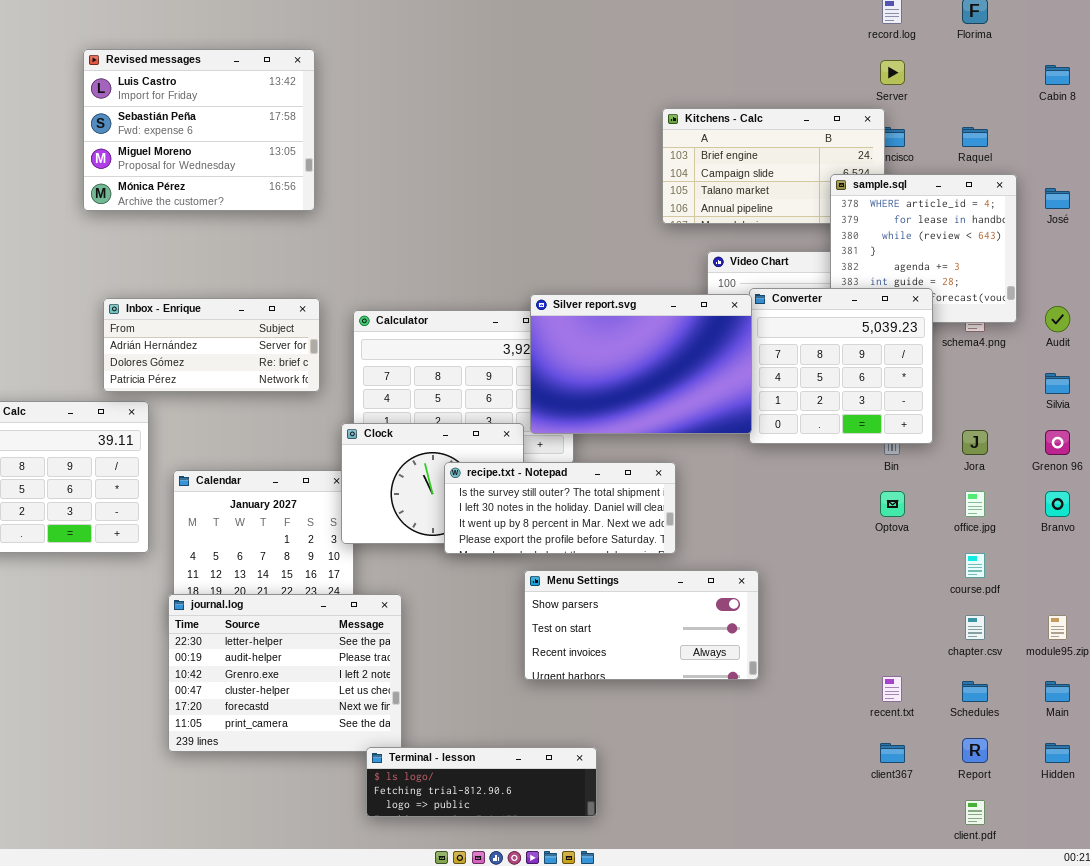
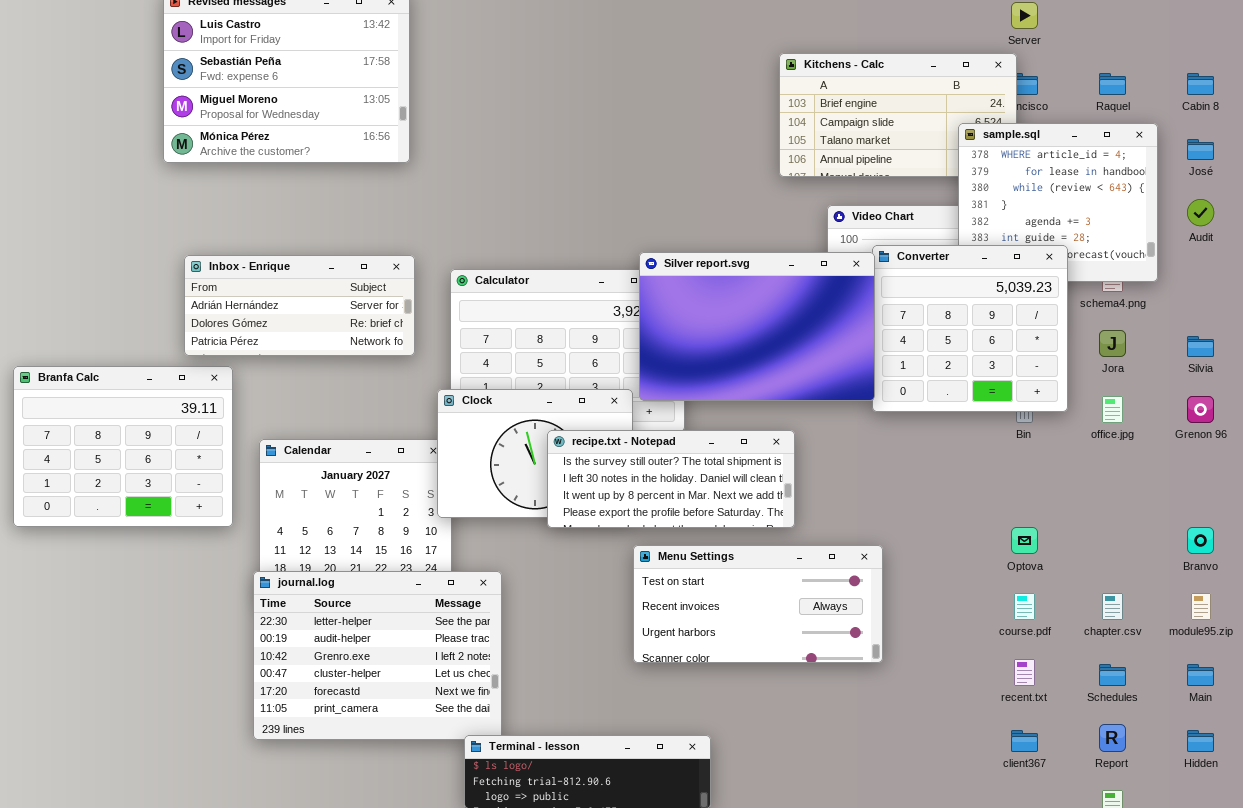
Cabin 8: [1045,65,1070,85] -> [1187,73,1214,95], moved
Audit: [1045,306,1070,332] -> [1187,199,1214,226], moved
Jora: [962,430,988,455] -> [1099,330,1126,357], moved
Optova: [880,491,905,517] -> [1011,527,1038,554], moved
office.jpg: [965,491,985,517] -> [1102,396,1123,423], moved
Branvo: [1045,491,1070,517] -> [1187,527,1214,554], moved
course.pdf: [965,553,985,578] -> [1014,593,1035,620], moved
Menu Settings: [524,570,759,680] -> [633,545,883,663], scrolled down 1 row

